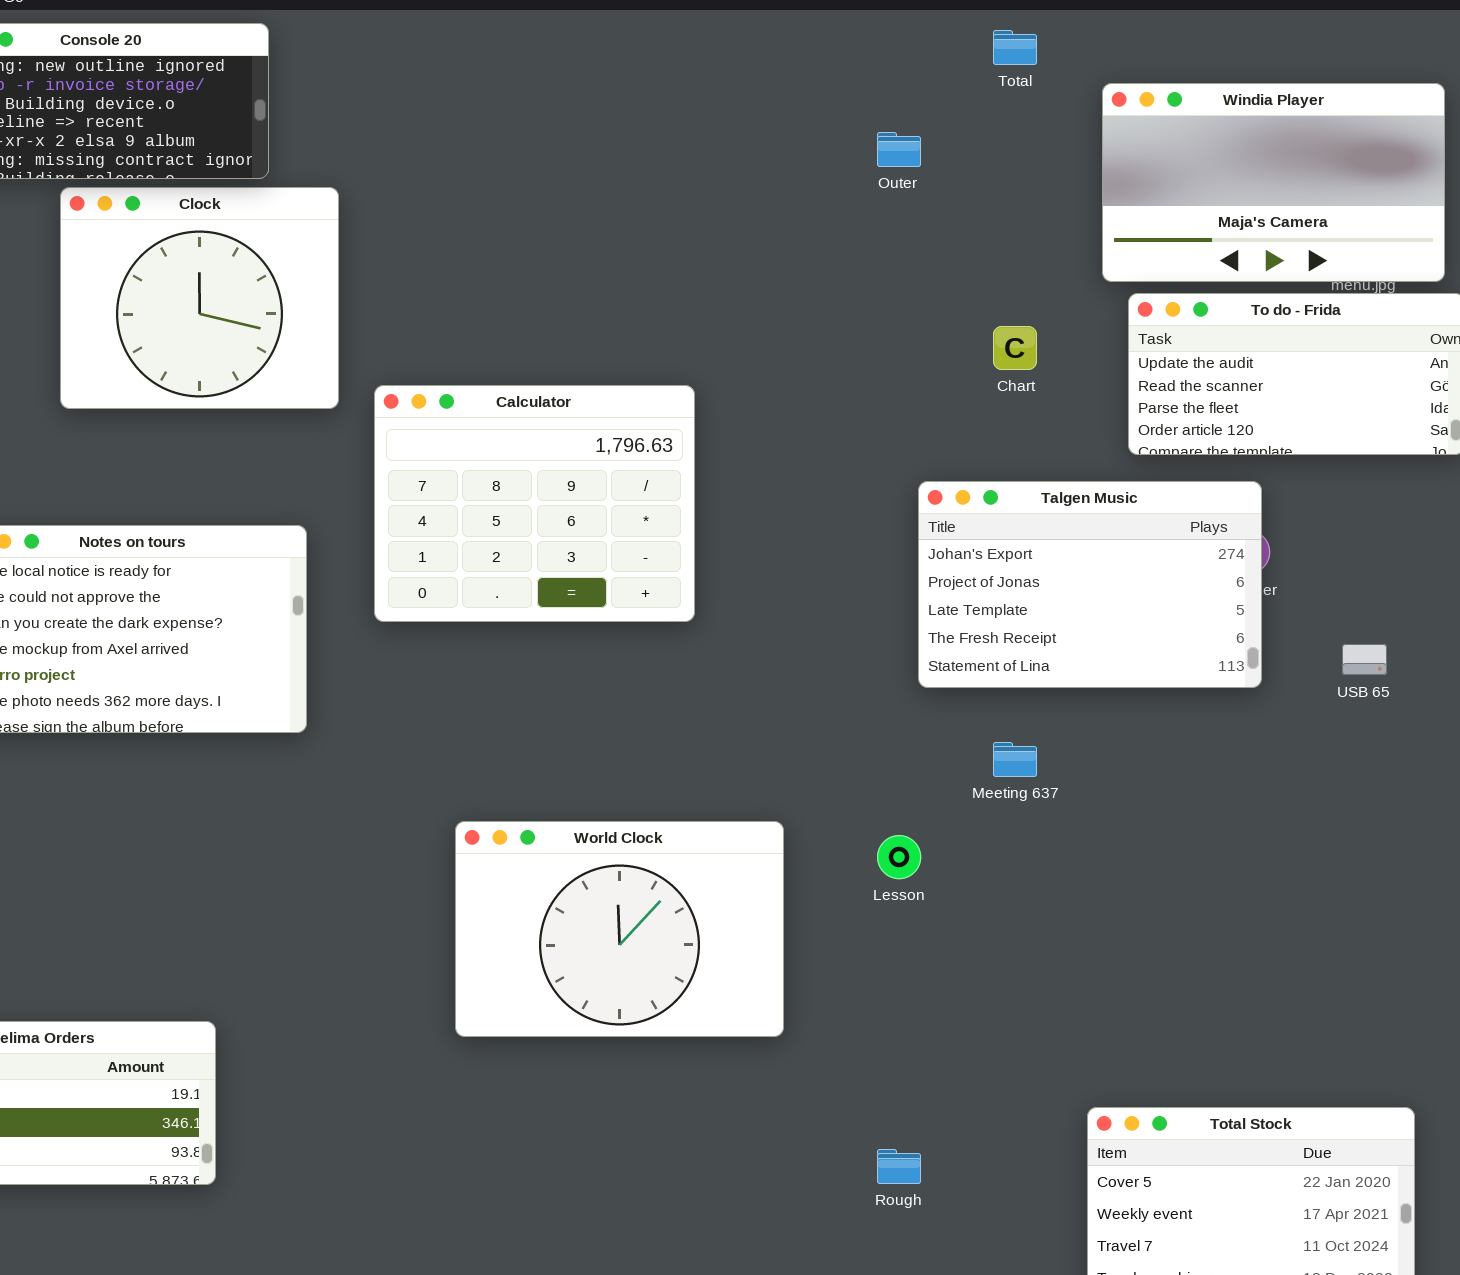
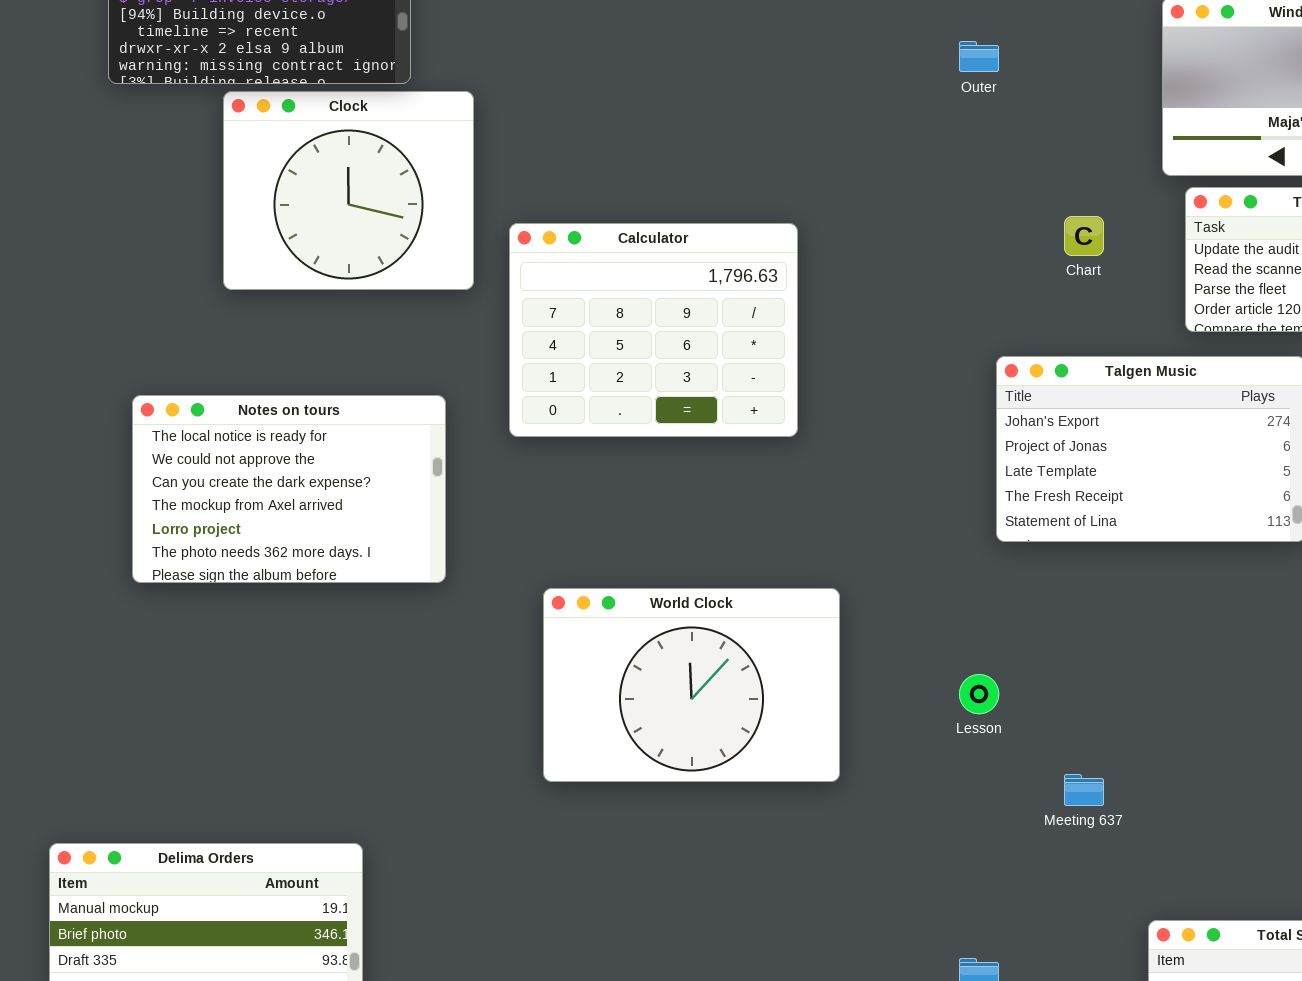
Calculator: [374,385,695,622] -> [509,223,798,437], moved
Meeting 637: [993,742,1037,777] -> [1064,774,1104,806], moved
World Clock: [455,821,784,1037] -> [543,588,840,782], moved

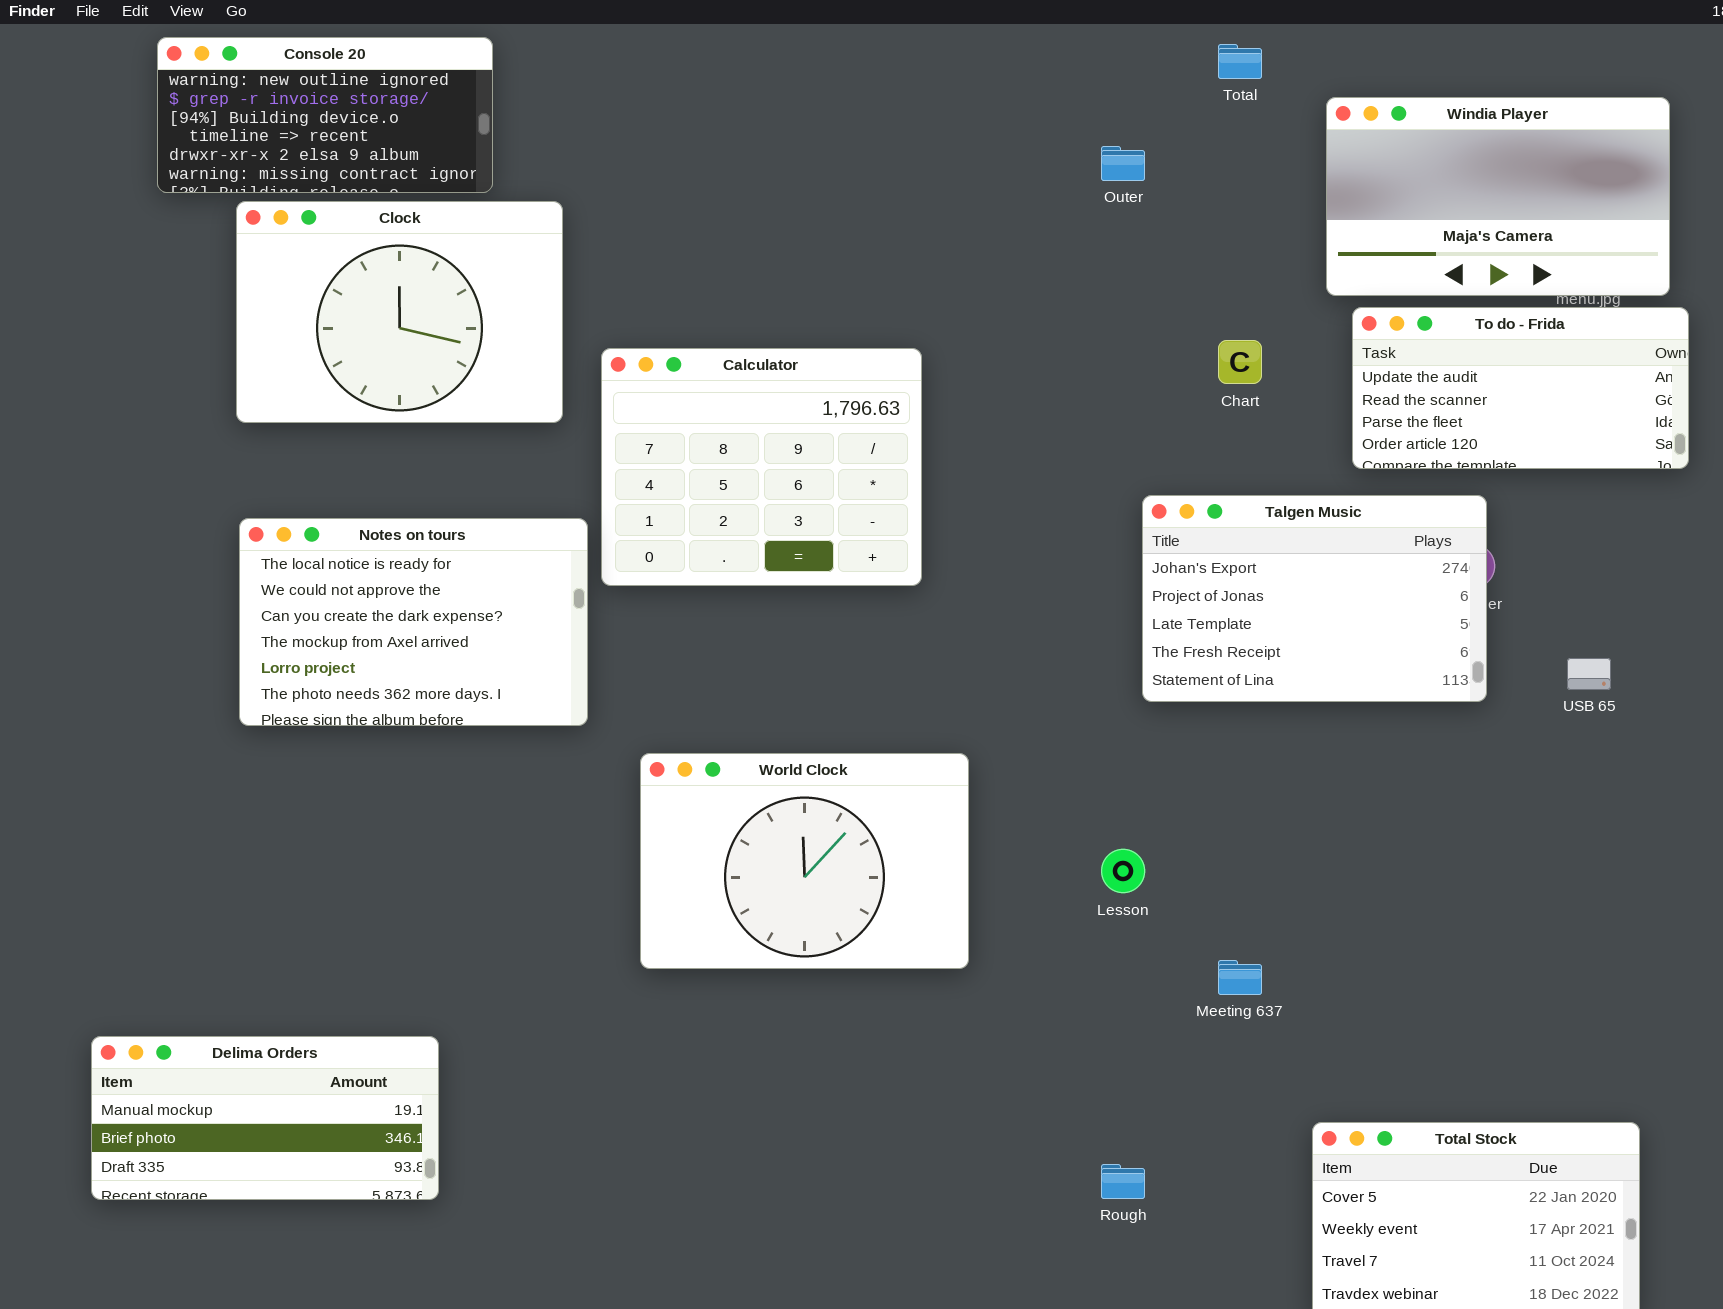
Clock: [223,91,474,290] -> [236,201,563,423], resized
Notes on tours: [132,395,446,583] -> [239,518,588,726], moved

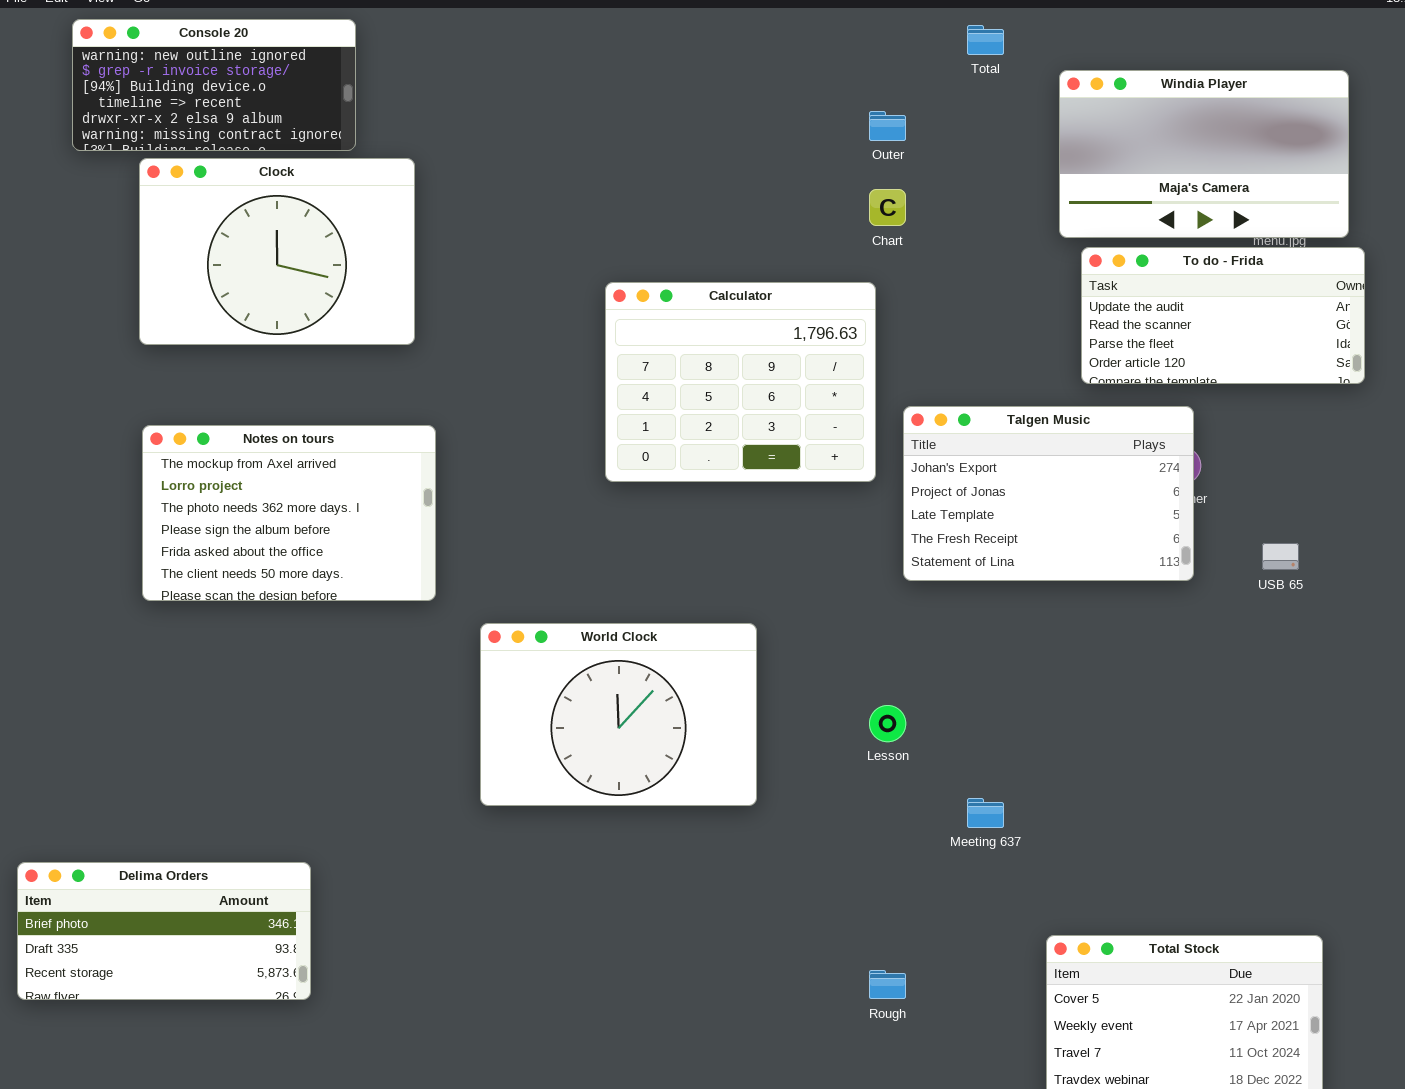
Chart: [1218,340,1262,384] -> [869,189,906,226], moved
Calculator: [601,348,922,586] -> [605,282,876,482], moved
Notes on tours: [239,518,588,726] -> [142,425,436,601], scrolled down 3 rows
Delima Orders: [91,1036,439,1200] -> [17,862,311,1000], scrolled down 1 row

